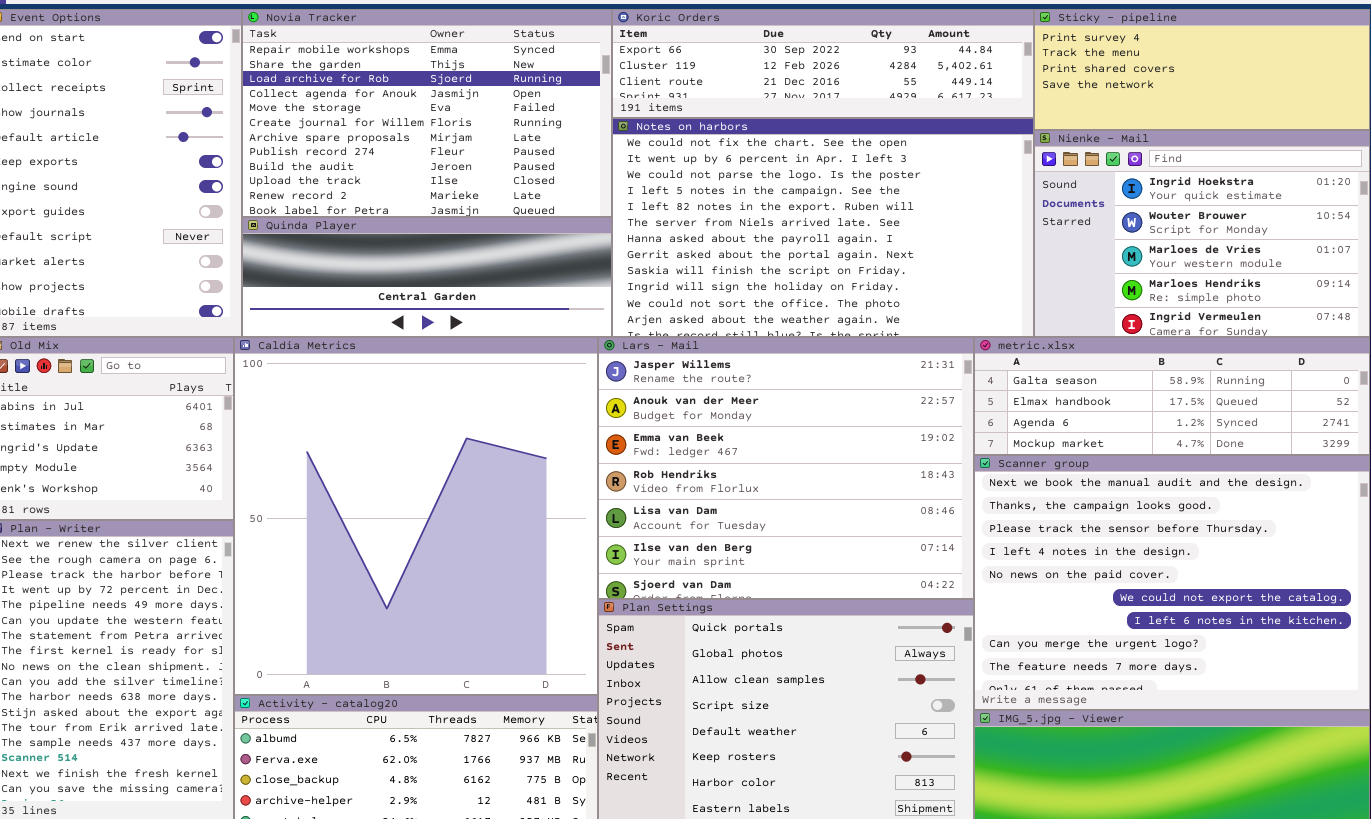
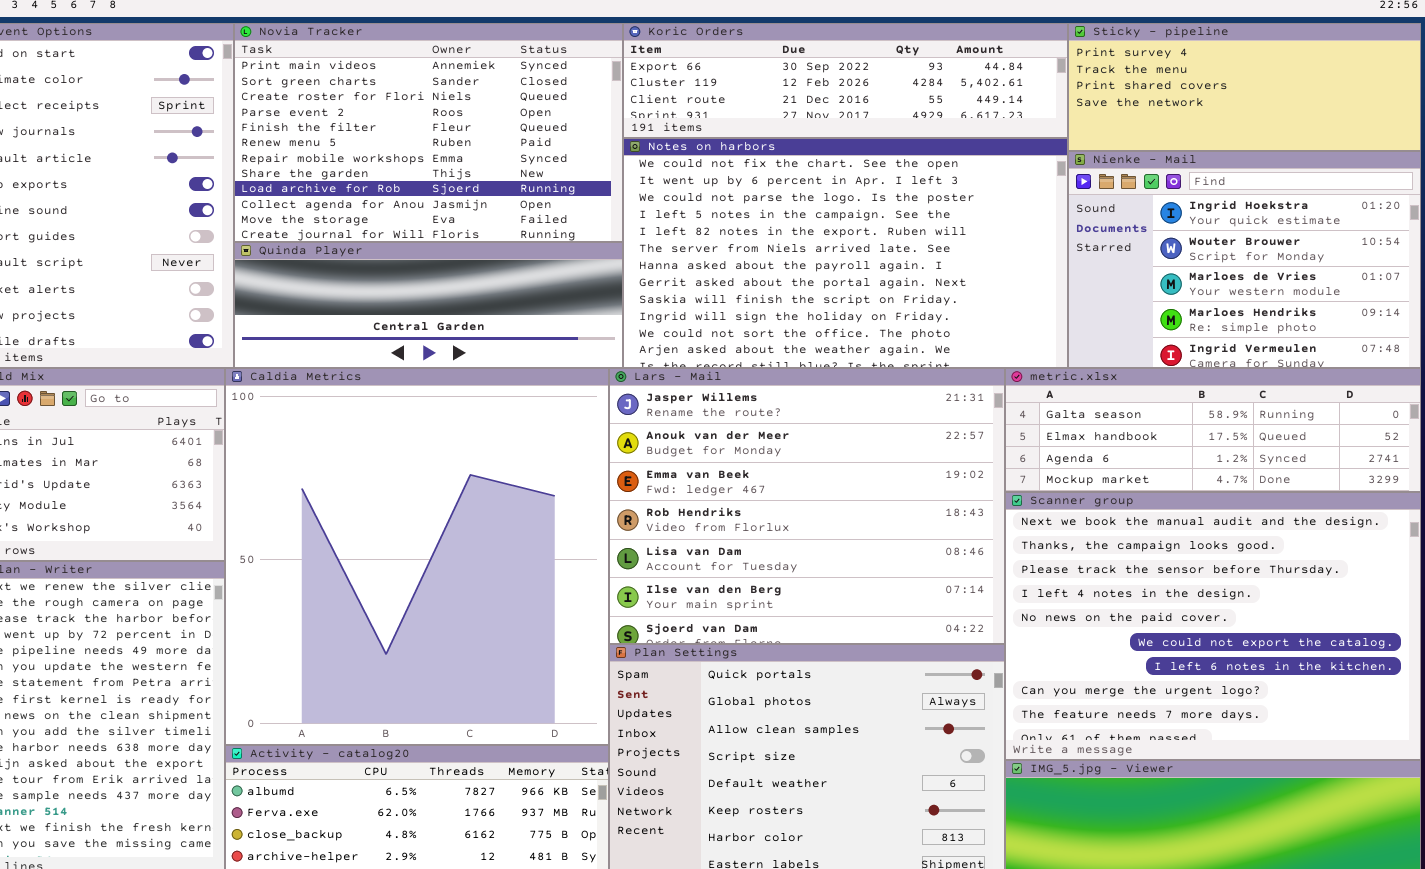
Novia Tracker: [242,9,612,217] -> [234,23,623,242], scrolled up 6 rows

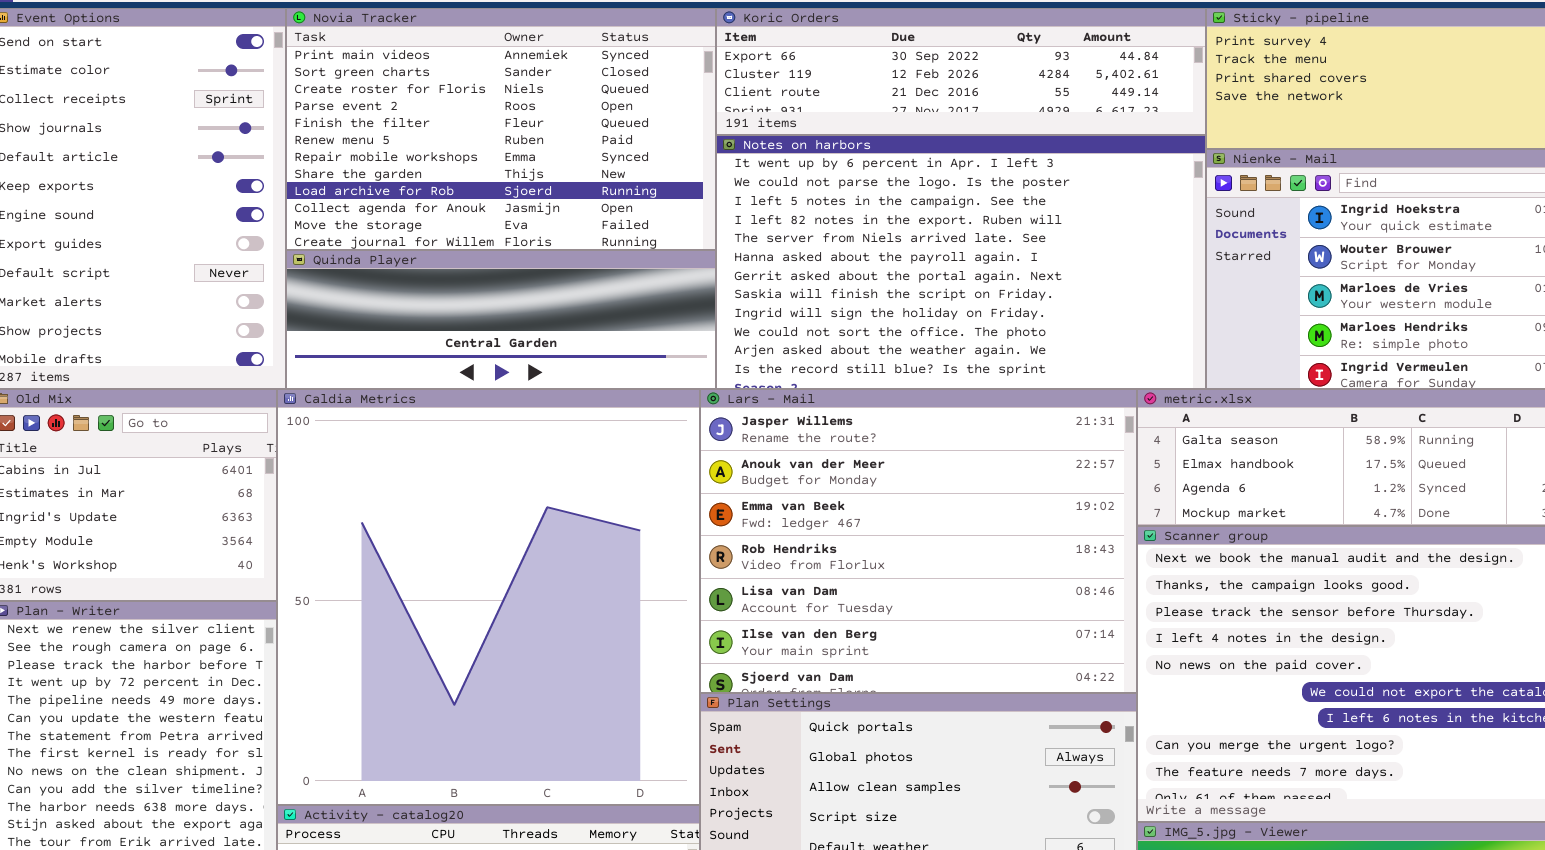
Notes on harbors: [623,138,1068,368] -> [716,135,1206,389], scrolled down 1 row

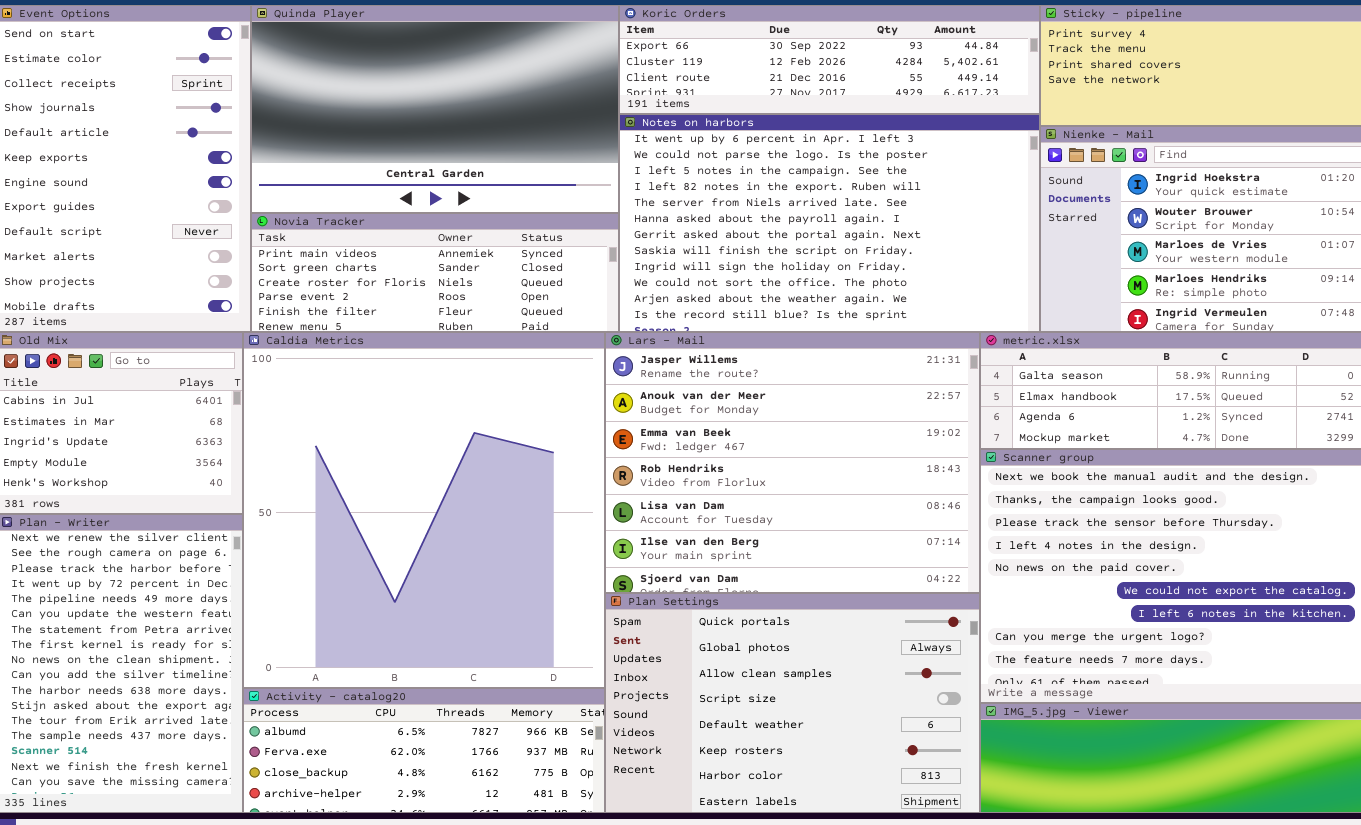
Novia Tracker: [286,8,716,250] -> [251,213,619,332], moved, resized
Quinda Player: [286,250,716,389] -> [251,5,619,213], moved, resized

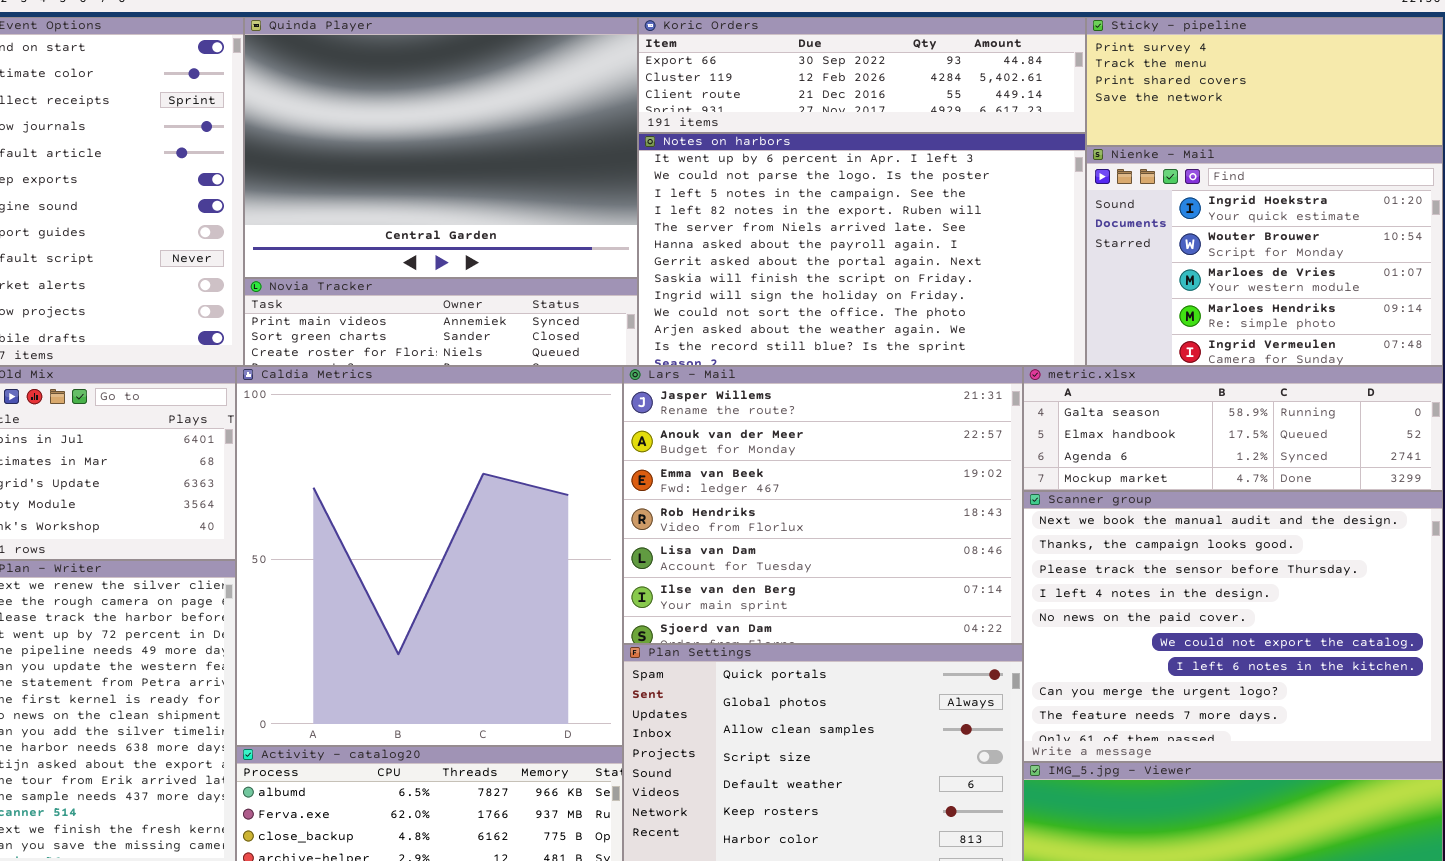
Quinda Player: [251,5,619,213] -> [244,17,638,278], resized
Novia Tracker: [251,213,619,332] -> [244,278,638,366], resized

